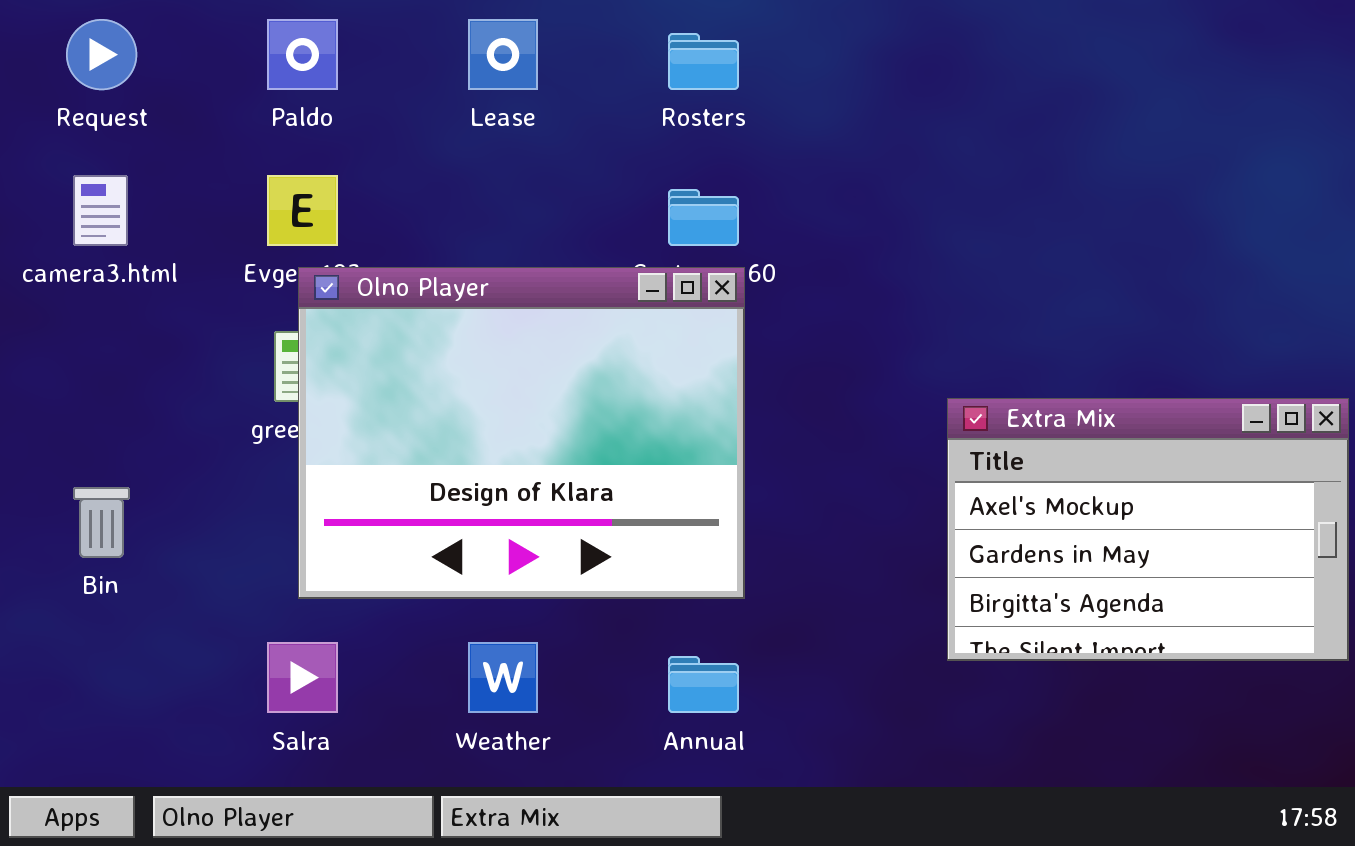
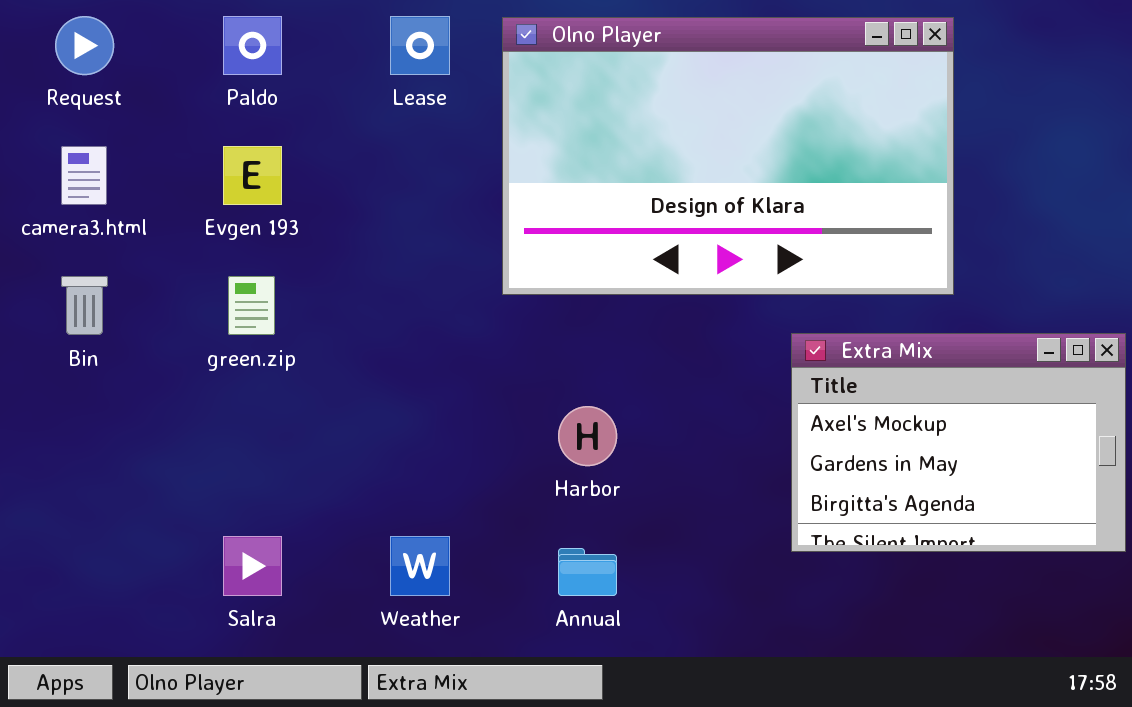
Olno Player: [298,267,745,599] -> [502,17,954,295], moved, resized
Bin: [73,487,130,558] -> [61,276,108,335], moved

